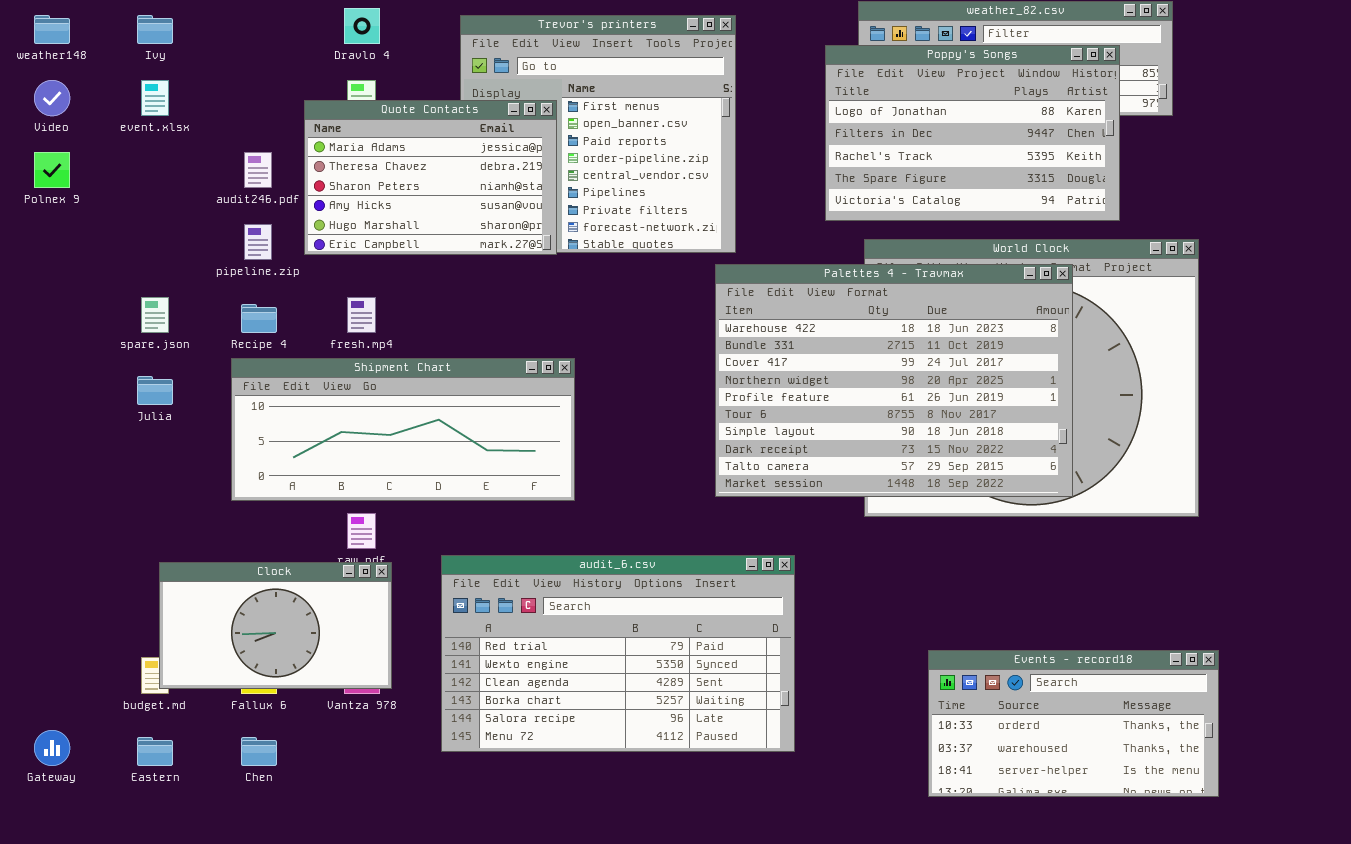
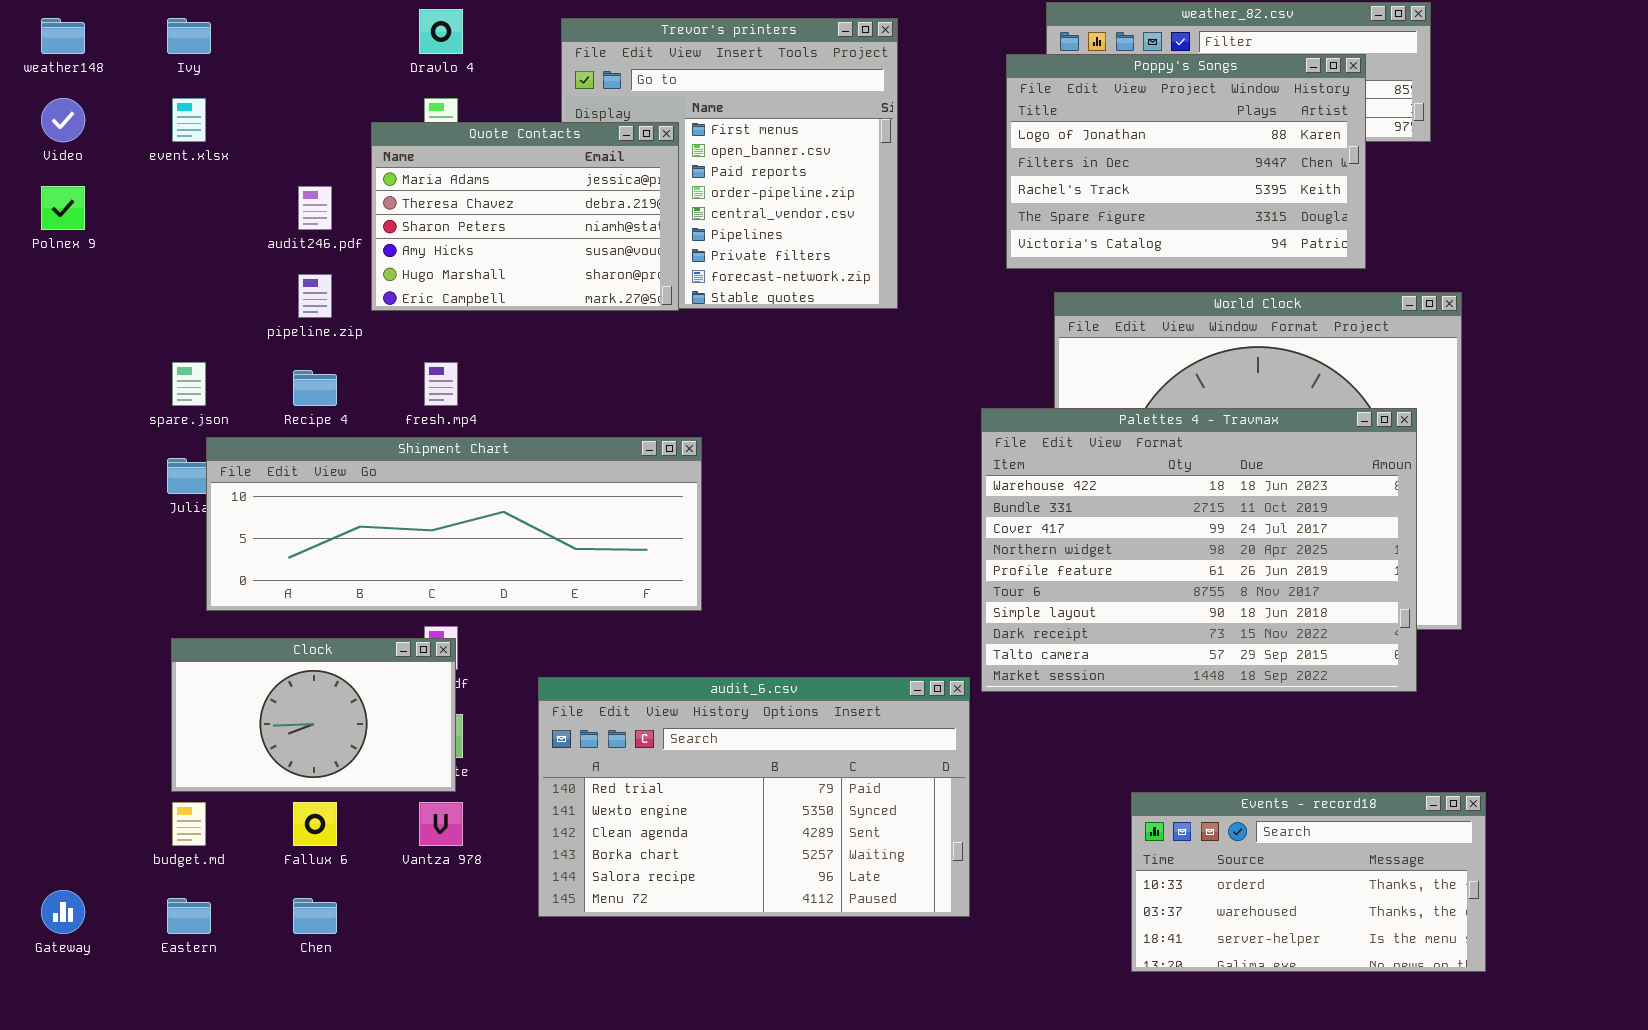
Palettes 4 - Travmax: [715,264,1073,497] -> [981,408,1417,692], moved
Shipment Chart: [231,358,575,501] -> [206,437,702,611], resized
Clock: [159,562,392,689] -> [171,638,456,792], moved

